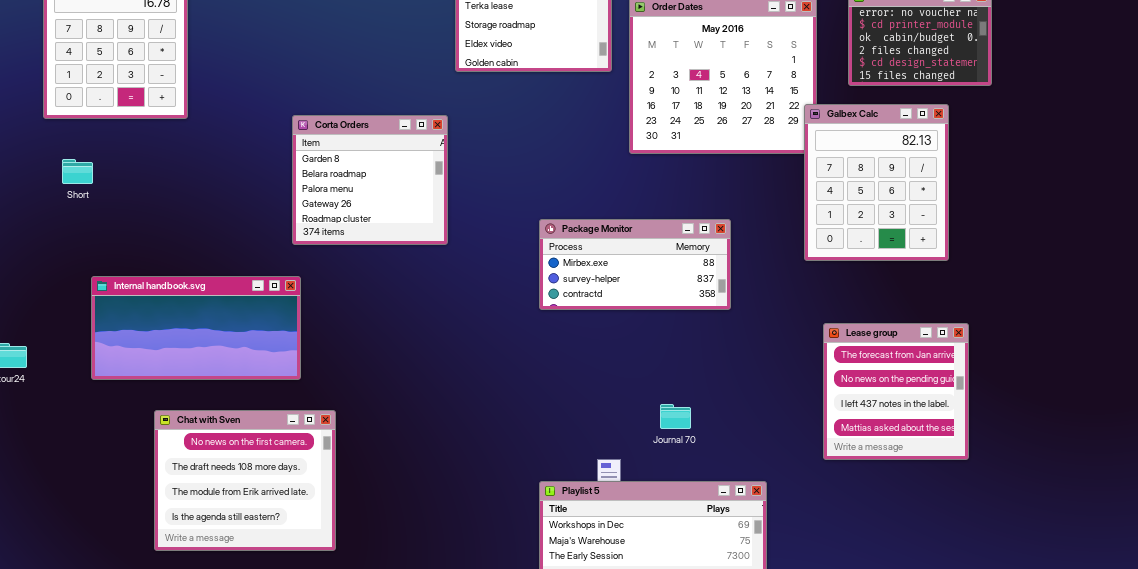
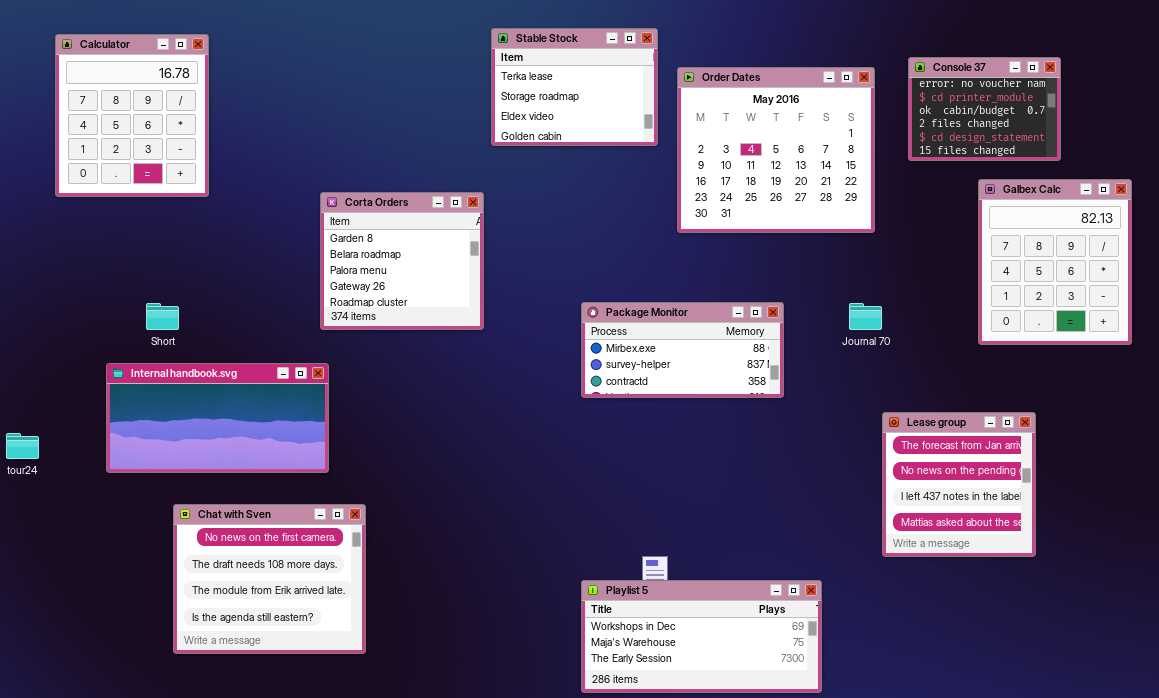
Galbex Calc: [804,104,949,261] -> [978,179,1132,345], moved
Short: [62,159,93,184] -> [146,303,179,330], moved
Journal 70: [660,404,691,429] -> [849,303,882,330], moved

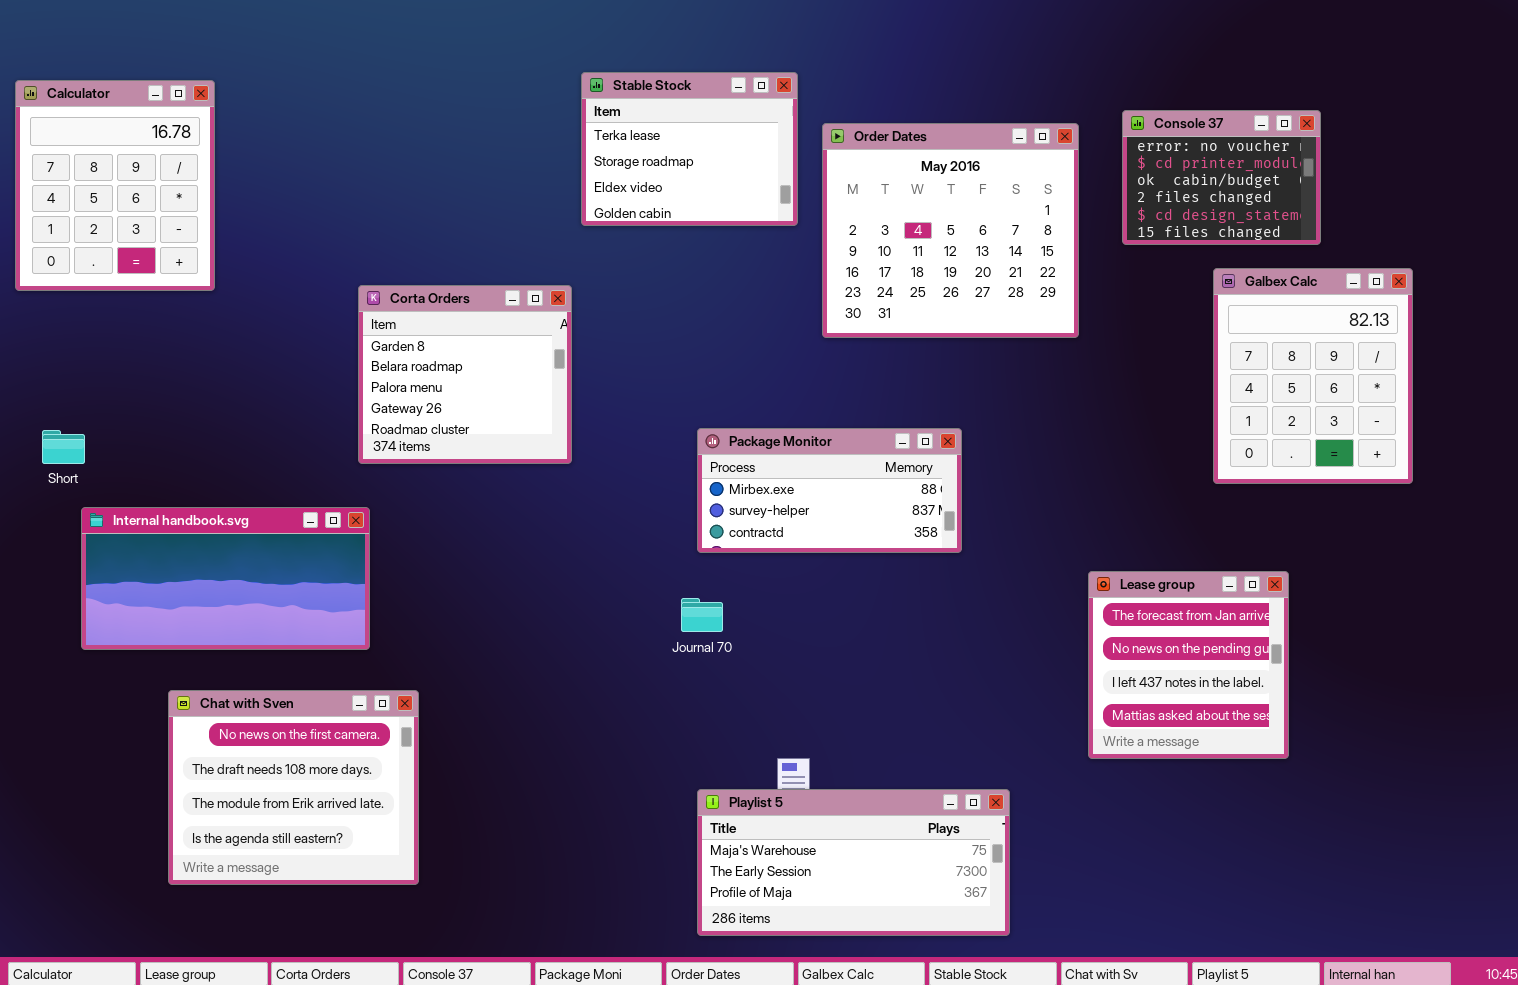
Short: [146,303,179,330] -> [42,430,85,464], moved
Journal 70: [849,303,882,330] -> [681,598,723,632], moved
Playlist 5: [581,580,822,693] -> [697,789,1010,936], scrolled down 1 row

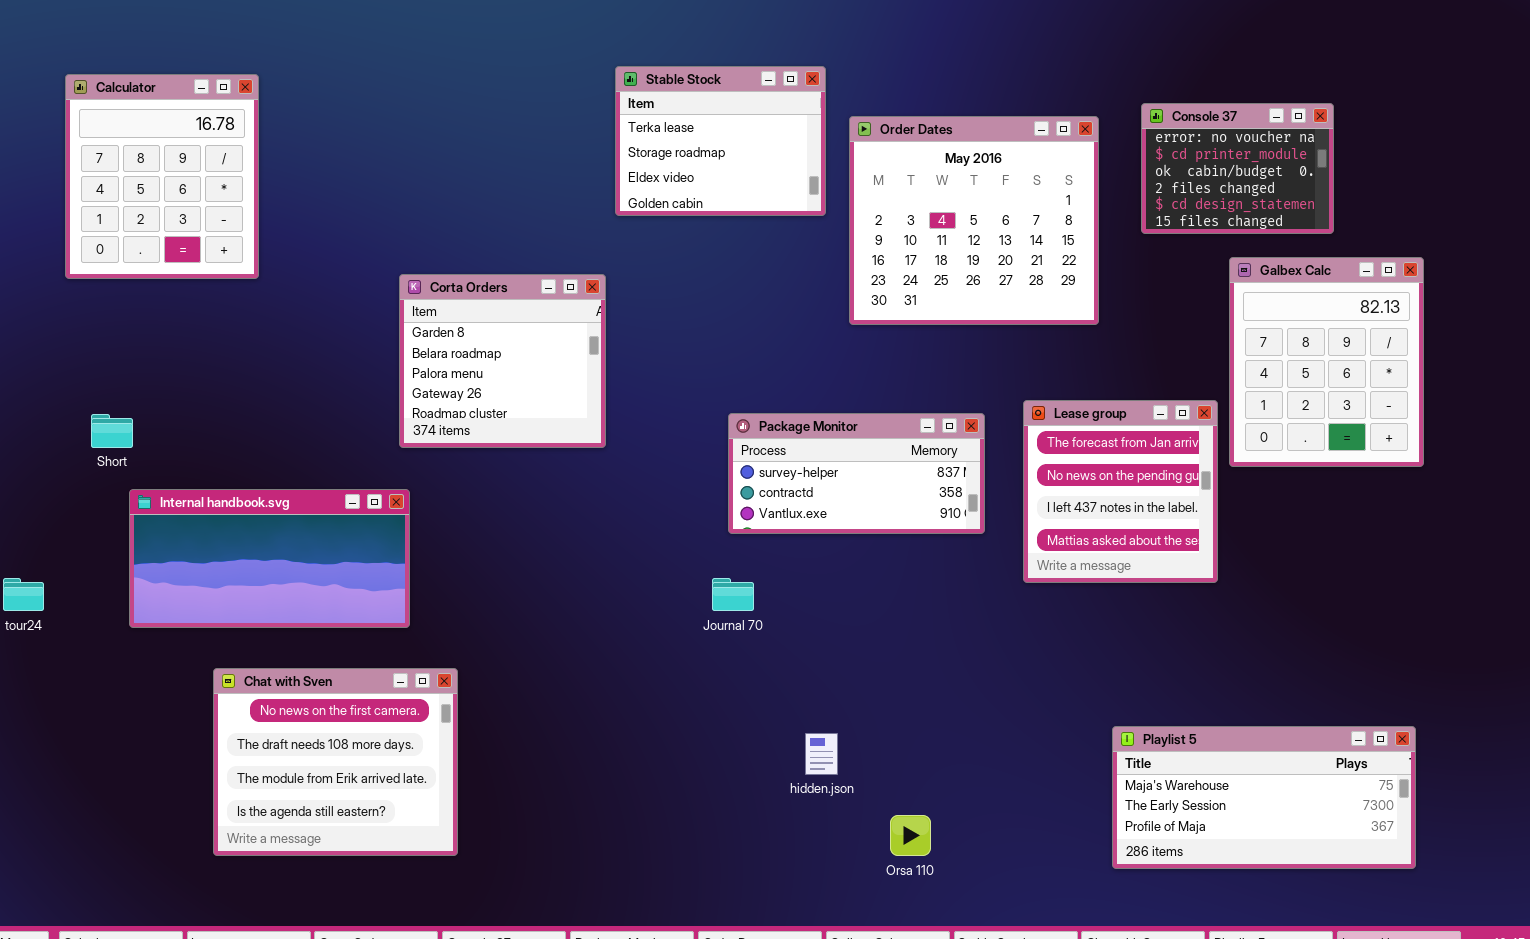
Package Monitor: [697,428,962,553] -> [728,413,985,534], scrolled down 1 row
Lease group: [1088,571,1289,759] -> [1023,400,1218,583], moved
Playlist 5: [697,789,1010,936] -> [1112,726,1416,869], moved

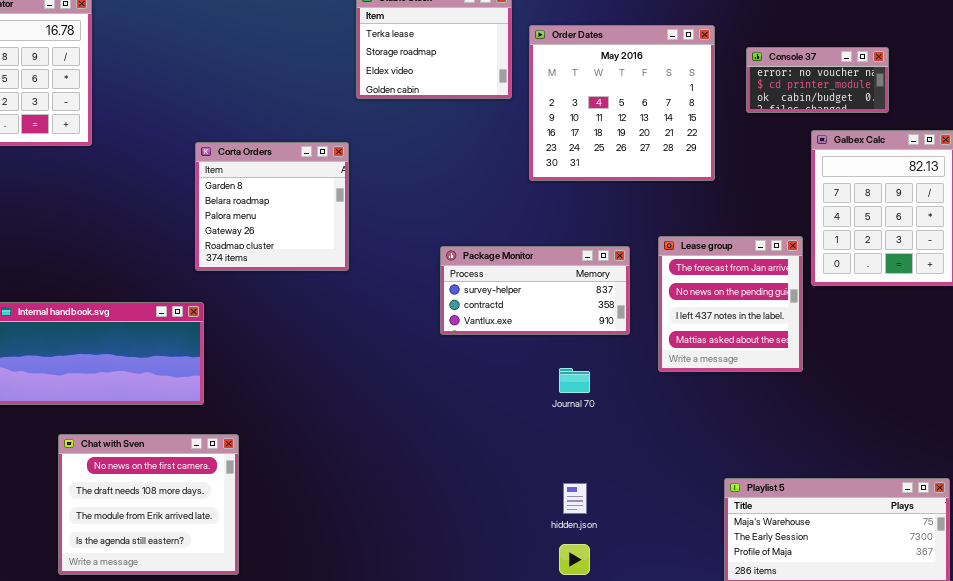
Console 37: [1141,103,1334,234] -> [746,47,889,113], resized
Journal 70: [712,578,754,611] -> [559,368,590,393], moved
hidden.json: [805,733,838,775] -> [563,483,587,514], moved

